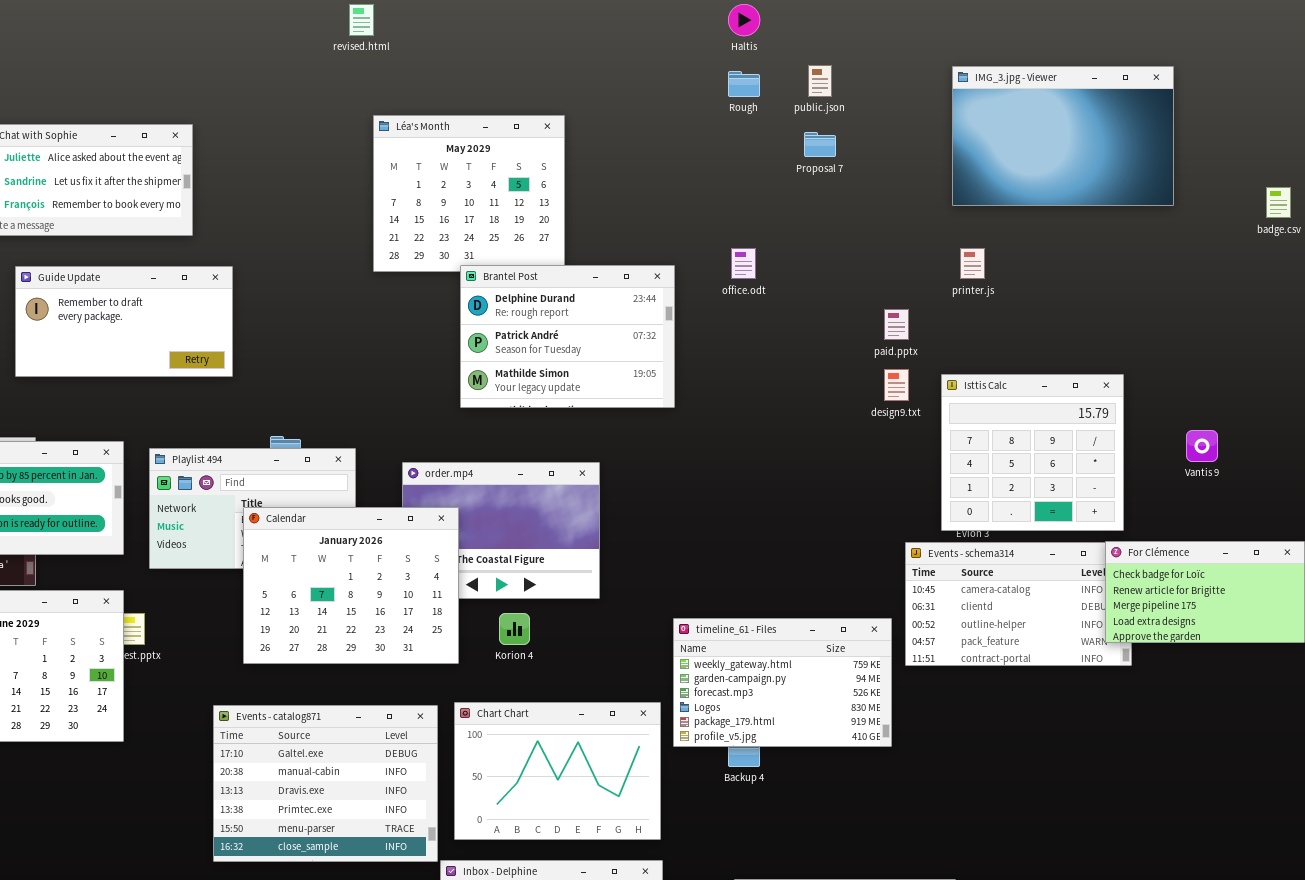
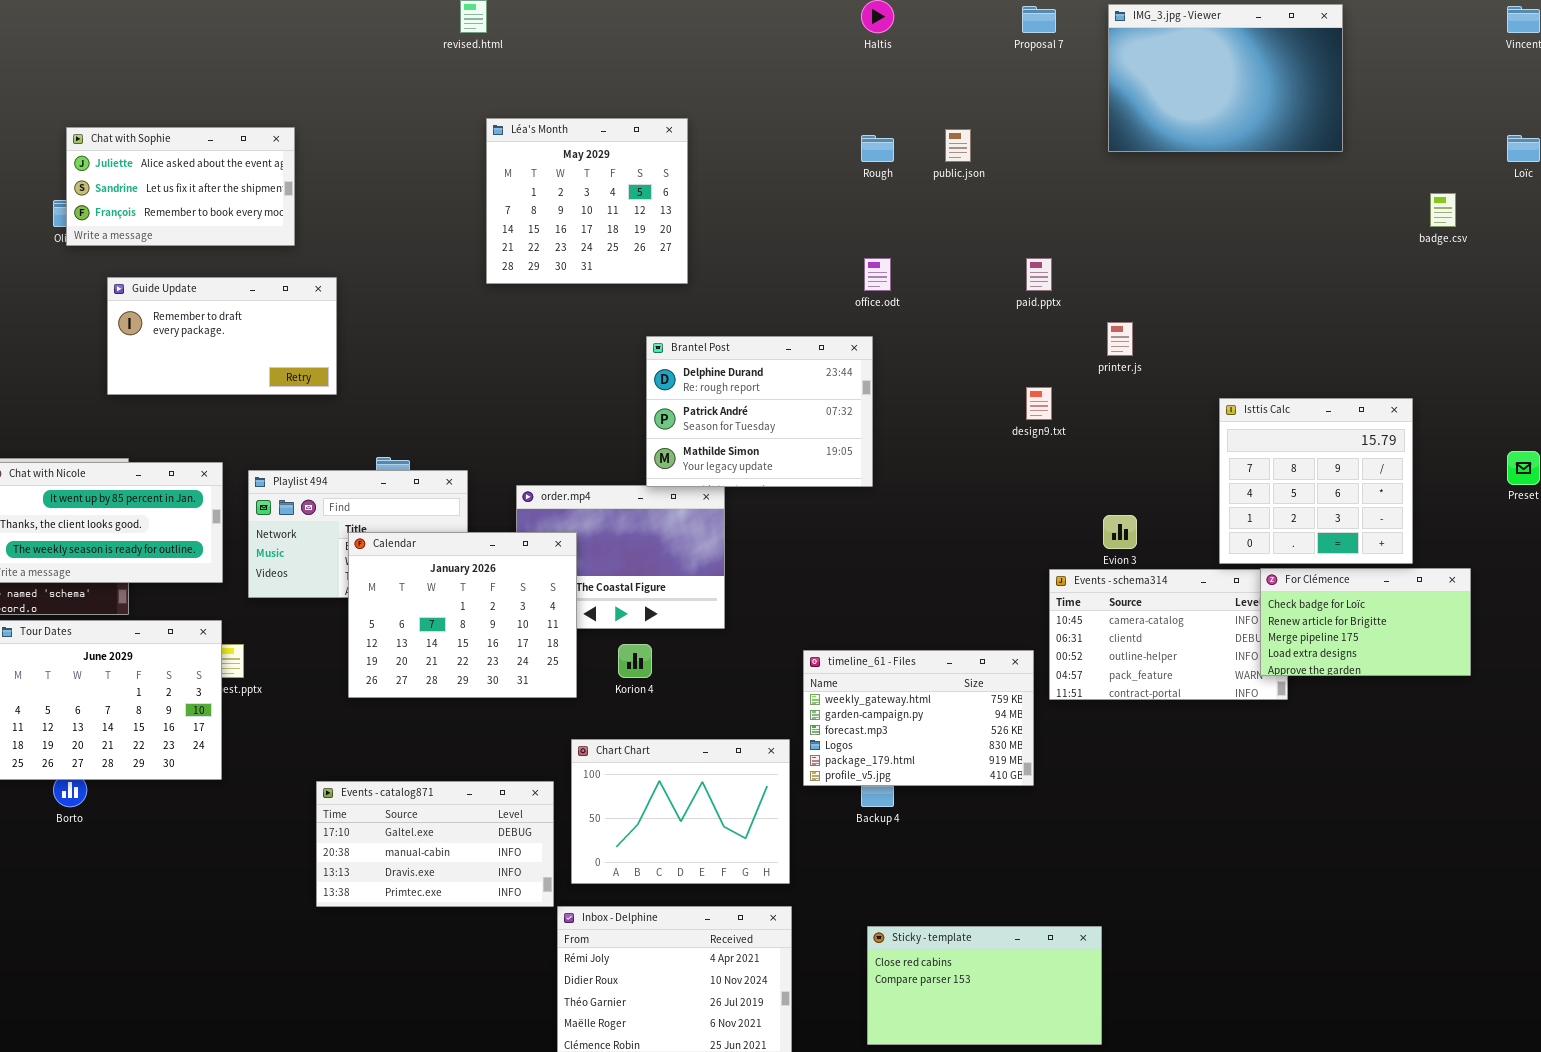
public.json: [808,65,832,97] -> [945,129,971,162], moved
IMG_3.jpg - Viewer: [952,66,1174,206] -> [1108,4,1343,152], moved
Rough: [728,71,760,97] -> [861,135,894,162], moved
Proposal 7: [804,132,836,157] -> [1022,6,1056,33], moved
printer.js: [960,248,985,279] -> [1107,322,1133,356], moved
Brantel Post: [460,265,675,408] -> [646,336,873,487], moved
paid.pptx: [884,309,909,340] -> [1026,258,1052,291], moved
Isttis Calc: [941,374,1124,531] -> [1219,398,1413,564], moved
Events - catalog871: [213,705,438,862] -> [316,781,554,907], resized

